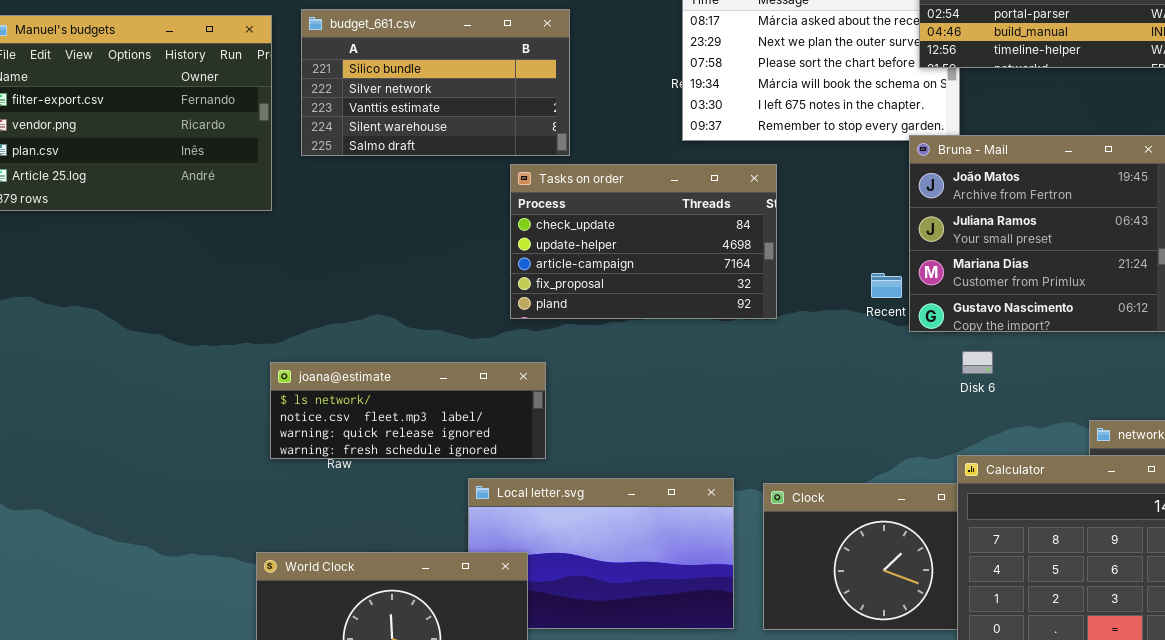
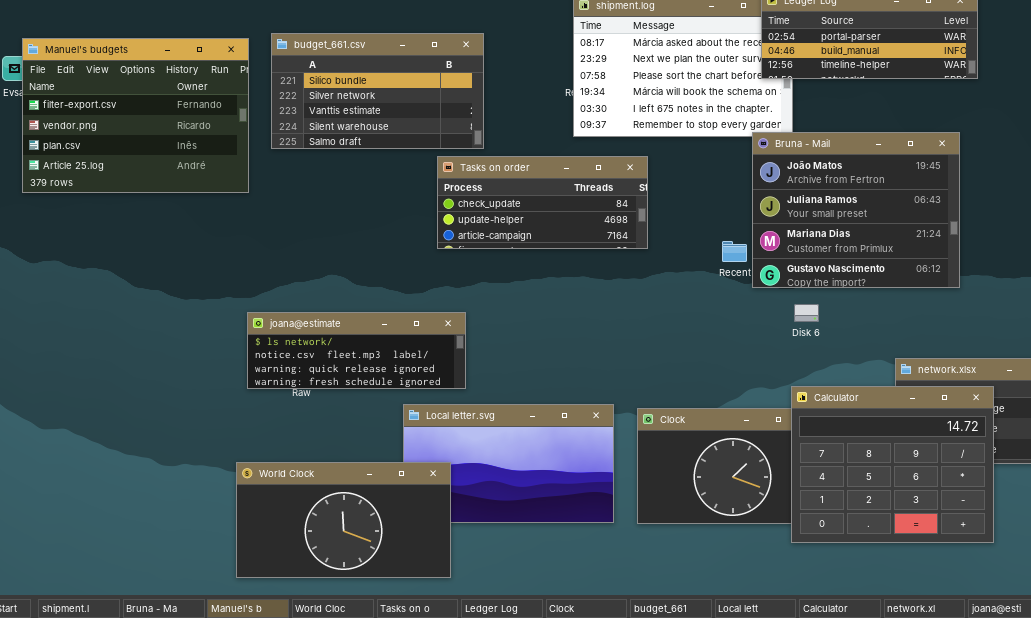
Tasks on order: [510,164,777,319] -> [437,156,648,249], resized

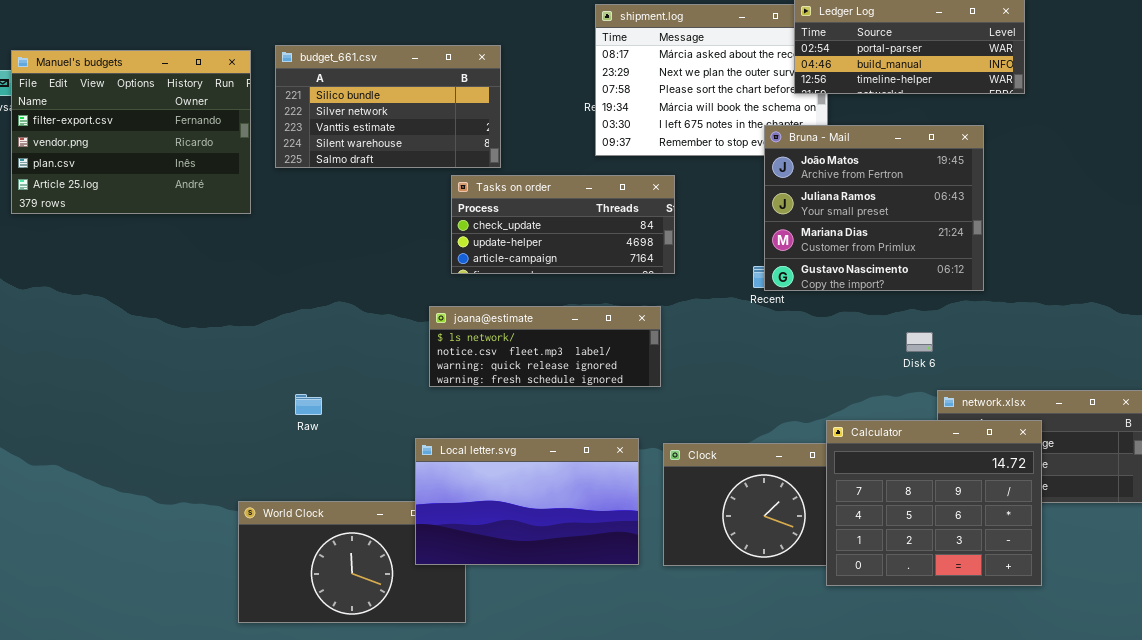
Bruna - Mail: [752,132,960,288] -> [764,125,984,291], moved
Disk 6: [794,304,819,322] -> [906,332,933,352], moved
joana@estimate: [247,312,466,389] -> [429,306,661,387], moved
Local letter.svg: [403,404,614,523] -> [415,438,639,565], raised

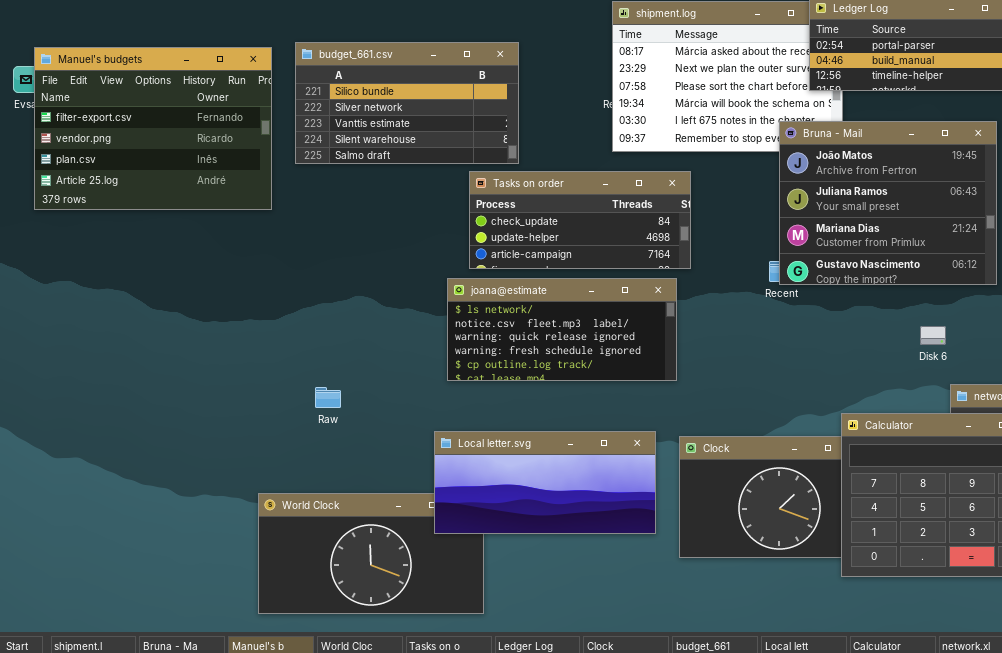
joana@estimate: [429,306,661,387] -> [447,278,677,381], resized
Local letter.svg: [415,438,639,565] -> [434,431,656,534], resized

